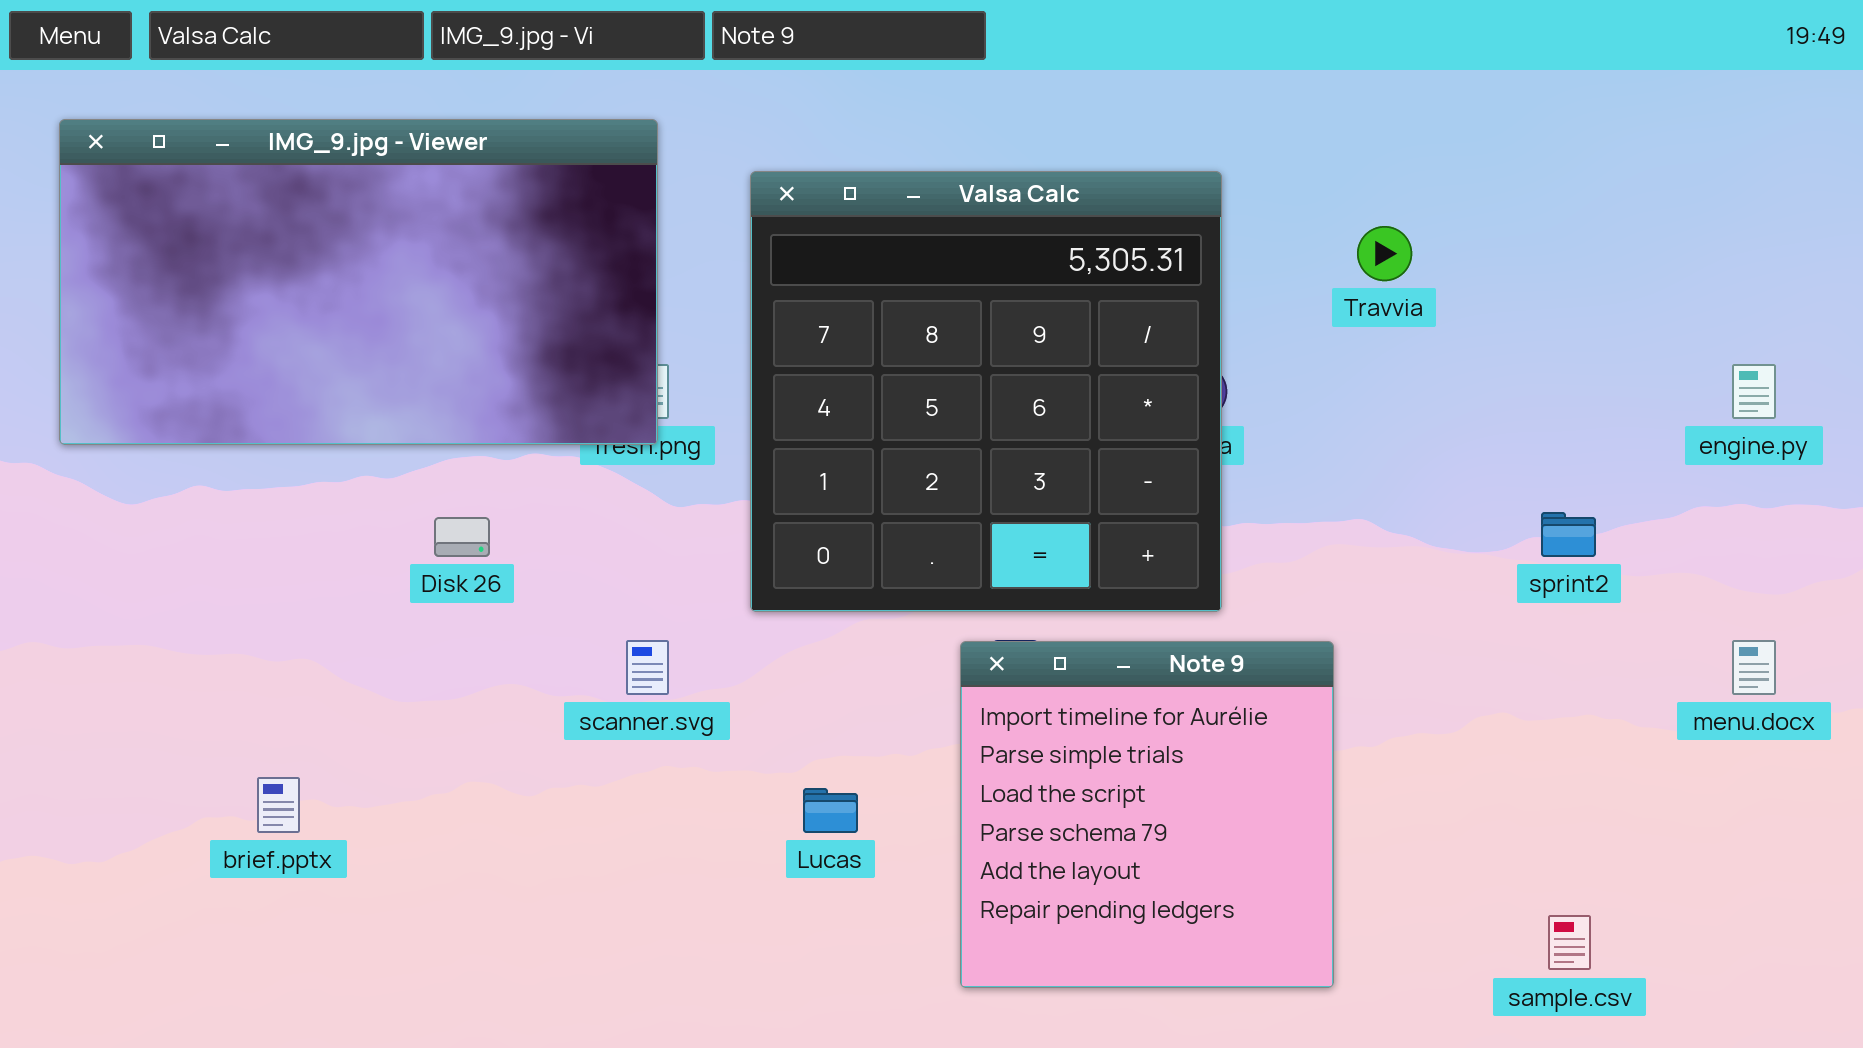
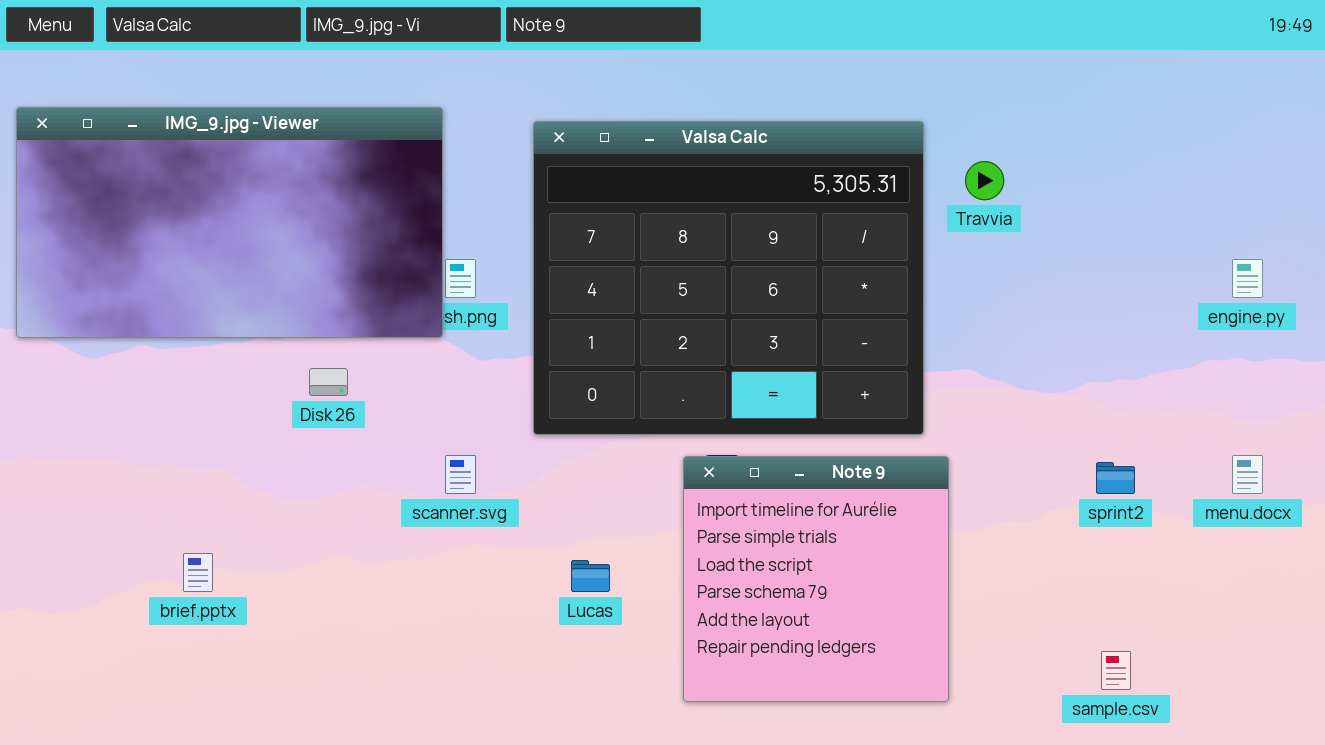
IMG_9.jpg - Viewer: [59,119,658,445] -> [16,107,443,338], moved
Valsa Calc: [750,171,1222,612] -> [533,121,924,435], resized
sprint2: [1541,512,1596,557] -> [1096,462,1135,494], moved

